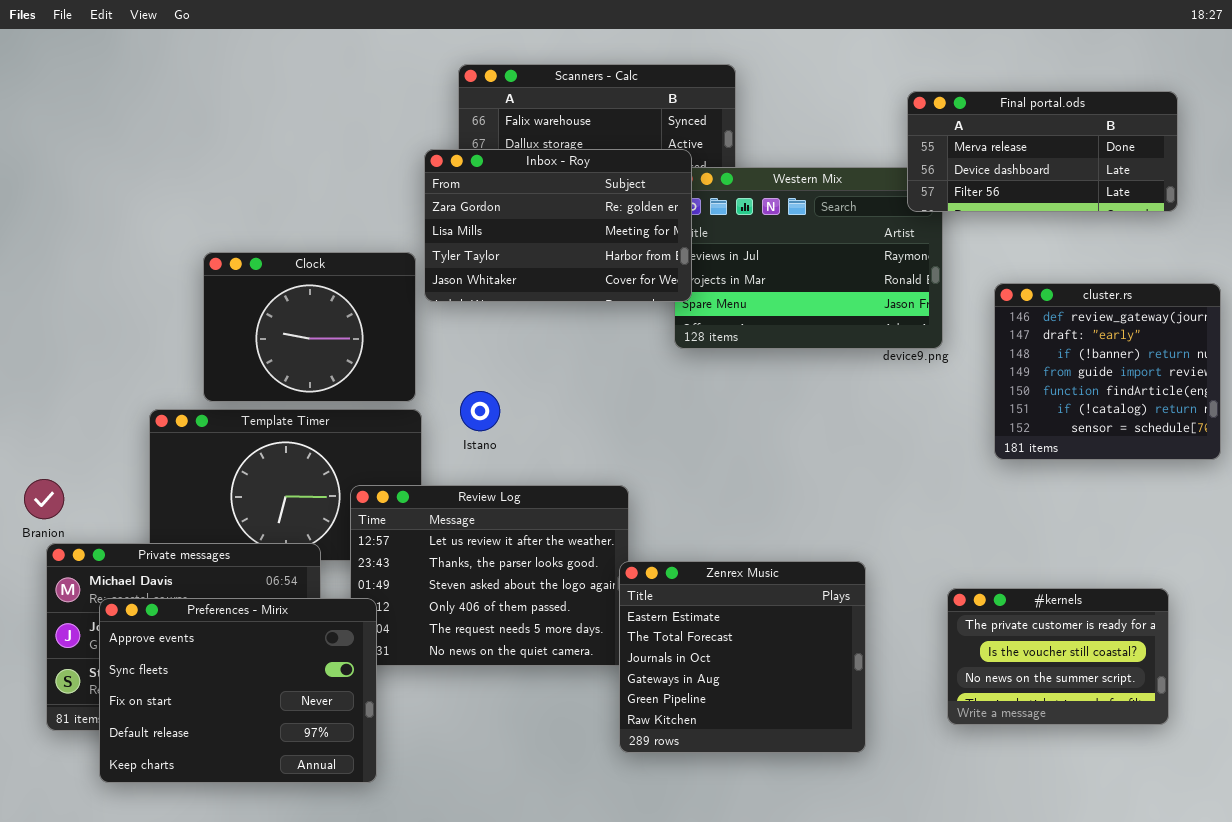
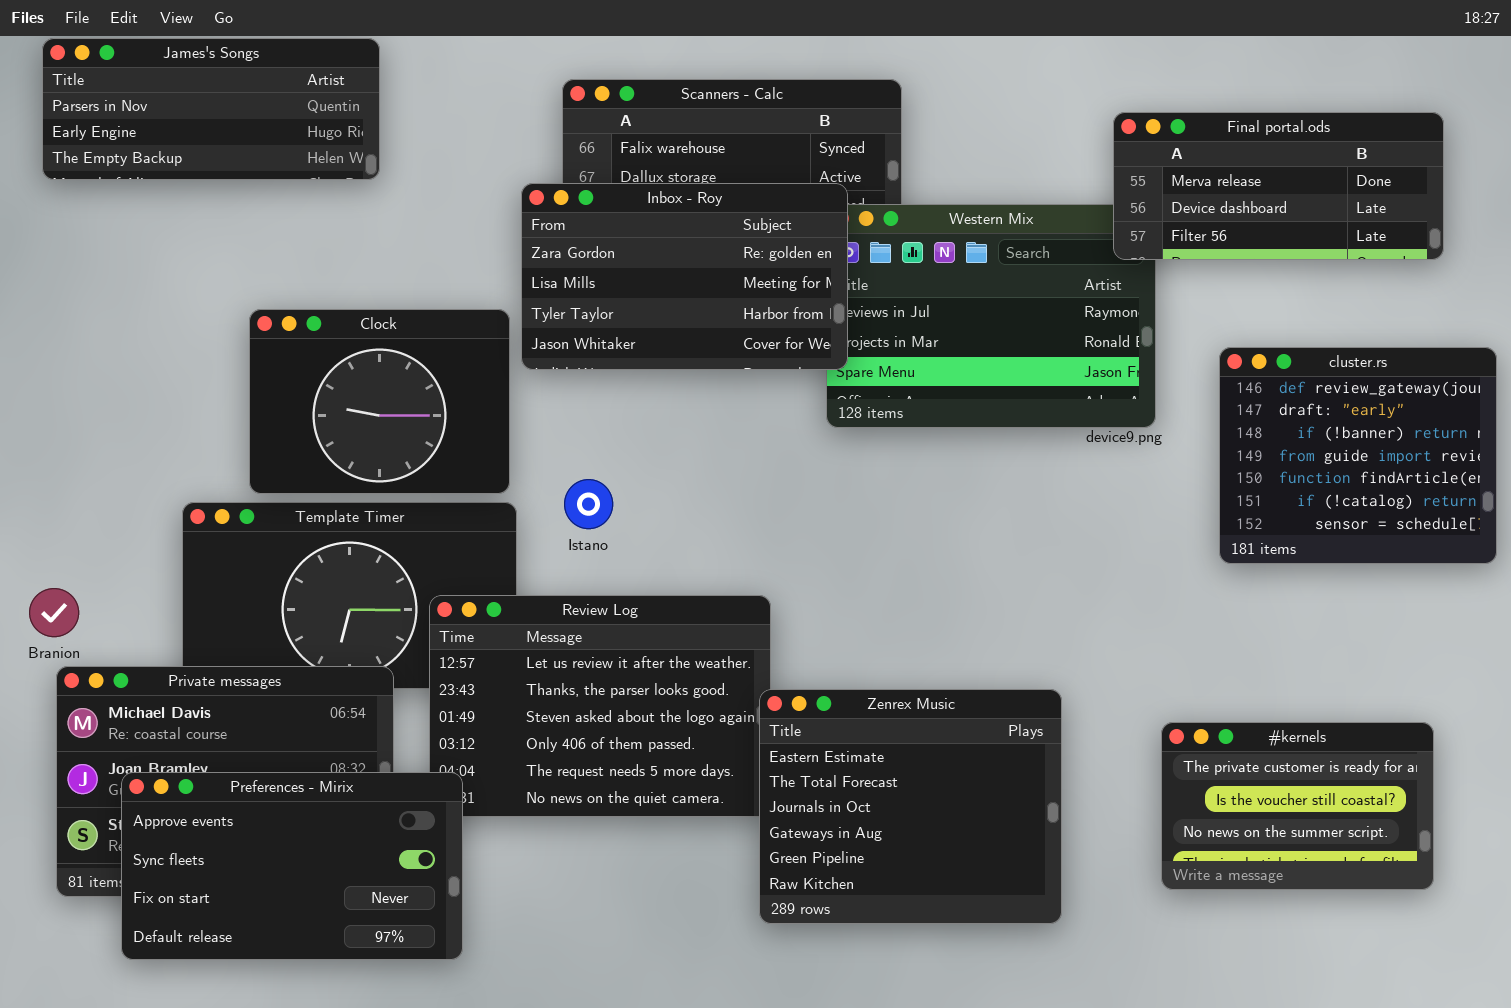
James's Songs: none -> [42,38,380,180], opened
Preferences - Mirix: [99,598,377,783] -> [121,772,463,960], resized

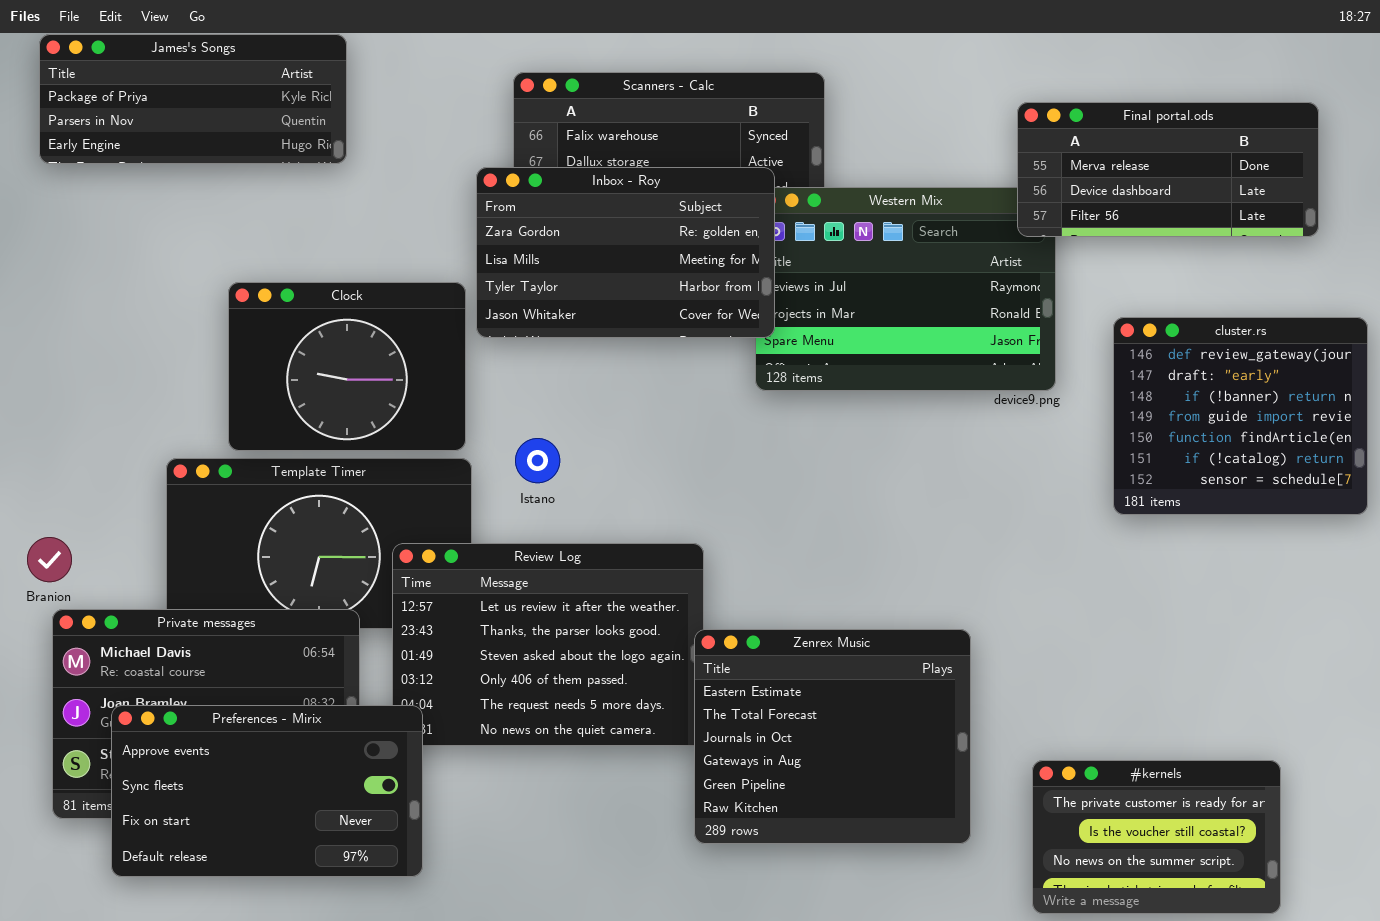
James's Songs: [42,38,380,180] -> [39,34,347,164], scrolled up 1 row
#kernels: [1161,722,1434,890] -> [1032,760,1281,914], moved

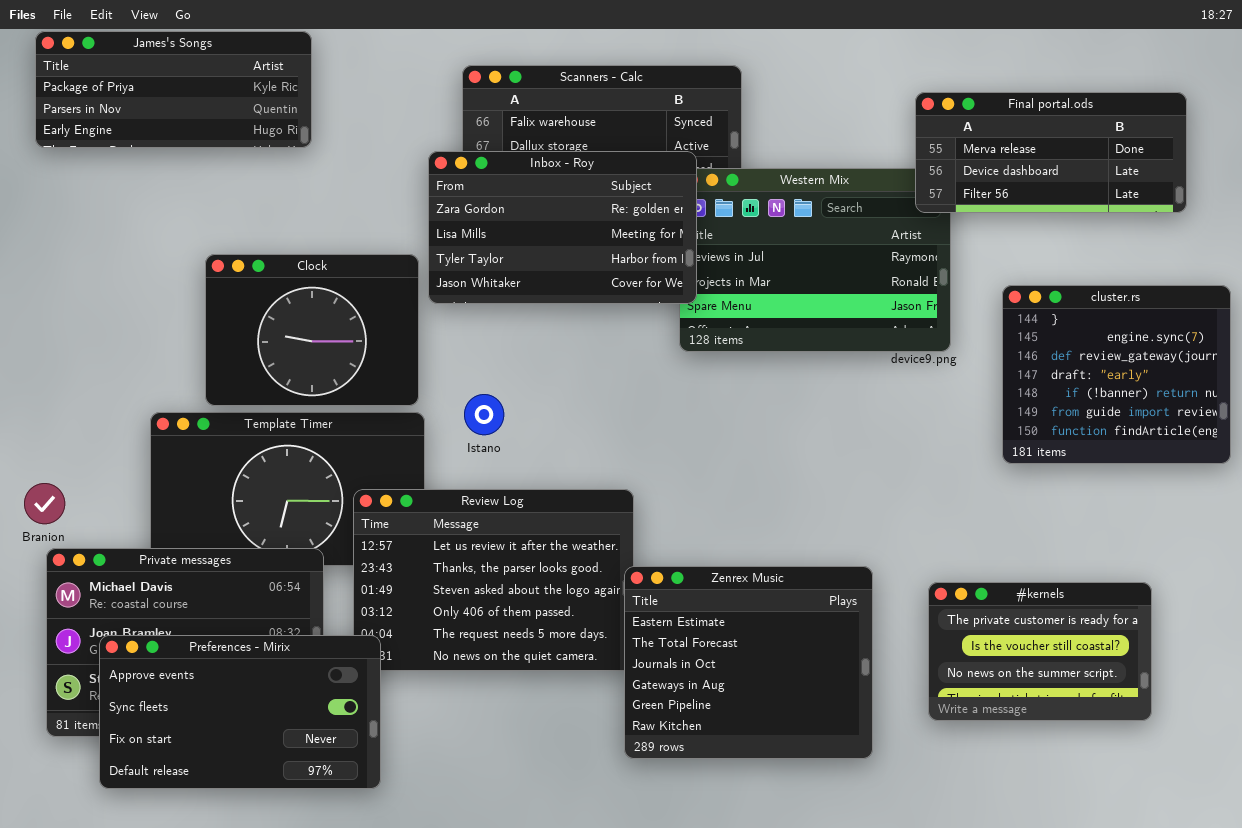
cluster.rs: [1113,317,1368,515] -> [1002,285,1231,464], scrolled up 2 rows
#kernels: [1032,760,1281,914] -> [928,582,1152,721], moved

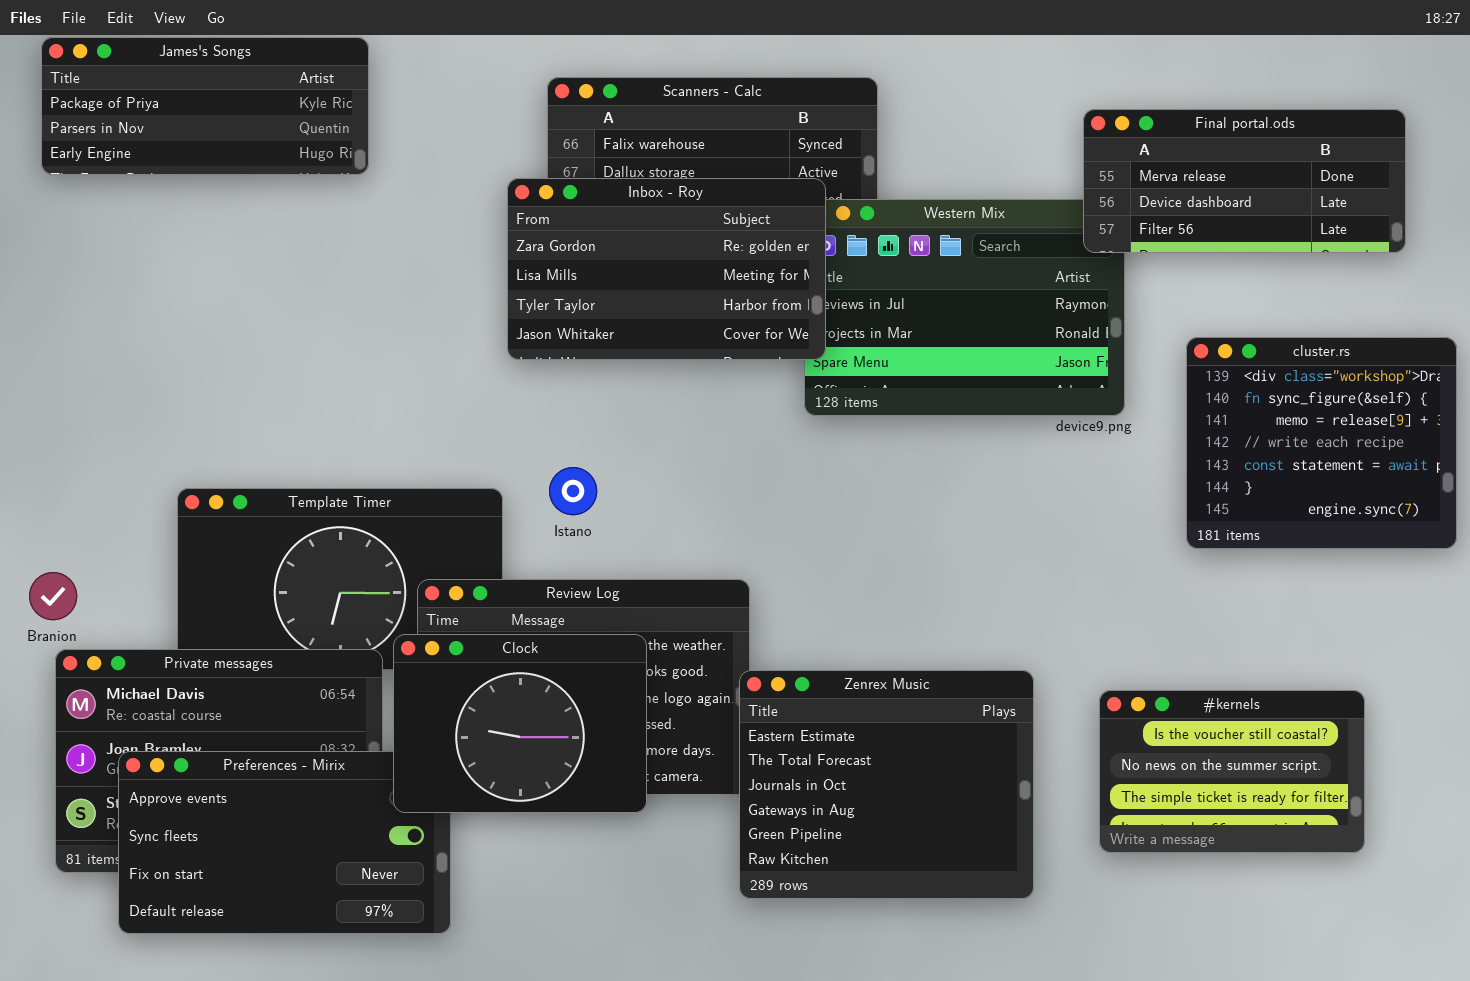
Clock: [205,254,419,406] -> [393,634,647,813], moved
cluster.rs: [1002,285,1231,464] -> [1186,337,1457,549], scrolled up 5 rows
#kernels: [928,582,1152,721] -> [1099,690,1365,853], scrolled down 1 row

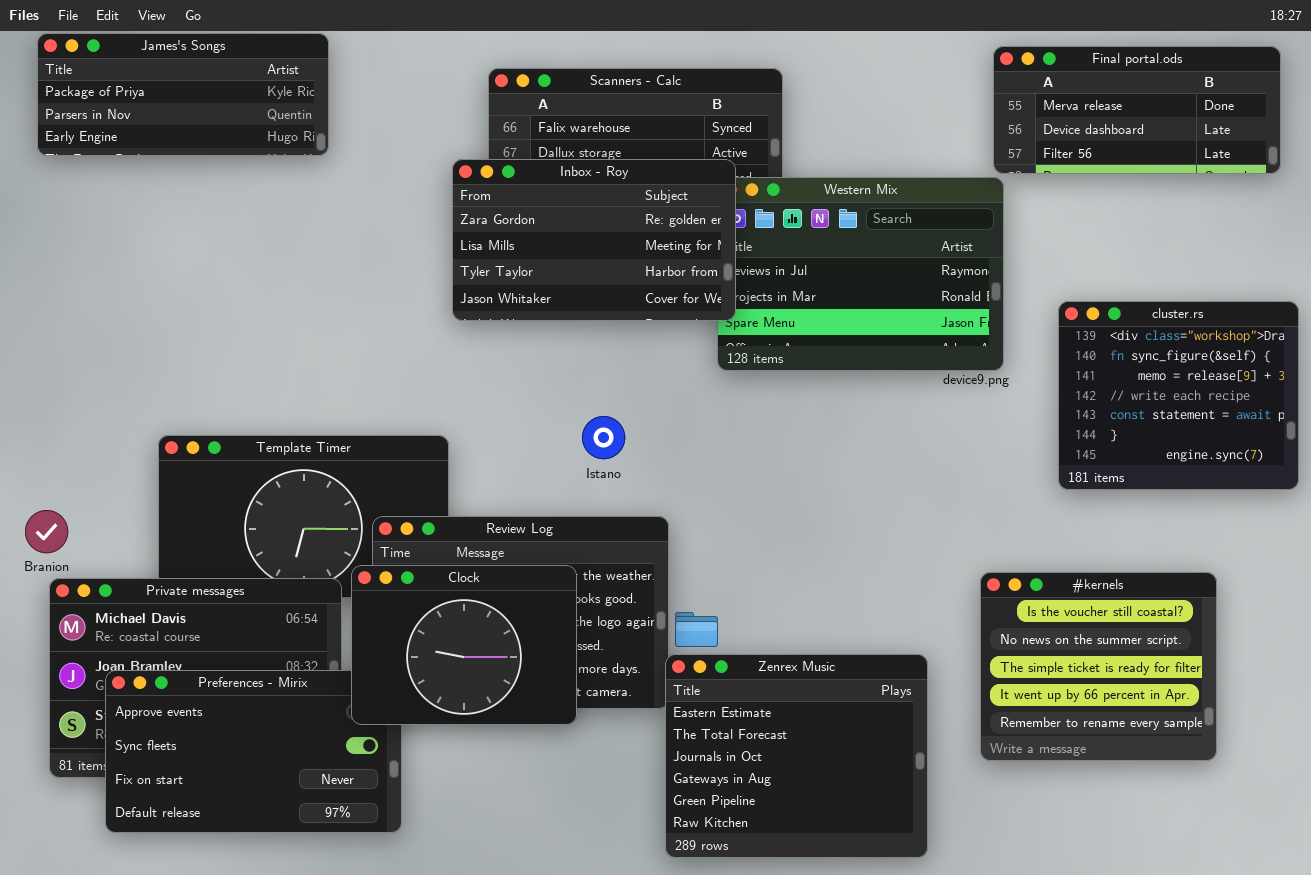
Final portal.ods: [1083,109,1406,253] -> [993,46,1281,174], moved
Istano: [549,467,597,515] -> [582,416,625,459], moved
Zenrex Music: [739,670,1034,899] -> [665,654,928,858], moved
#kernels: [1099,690,1365,853] -> [980,572,1217,761], resized

